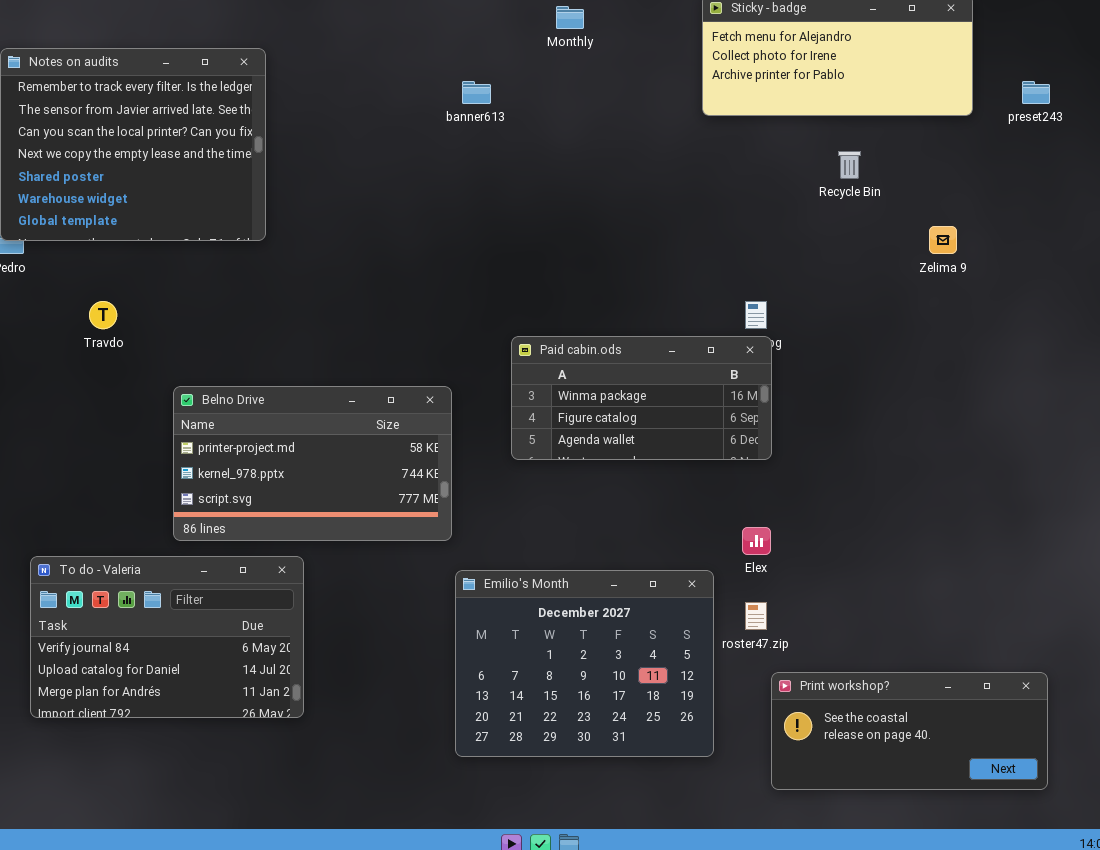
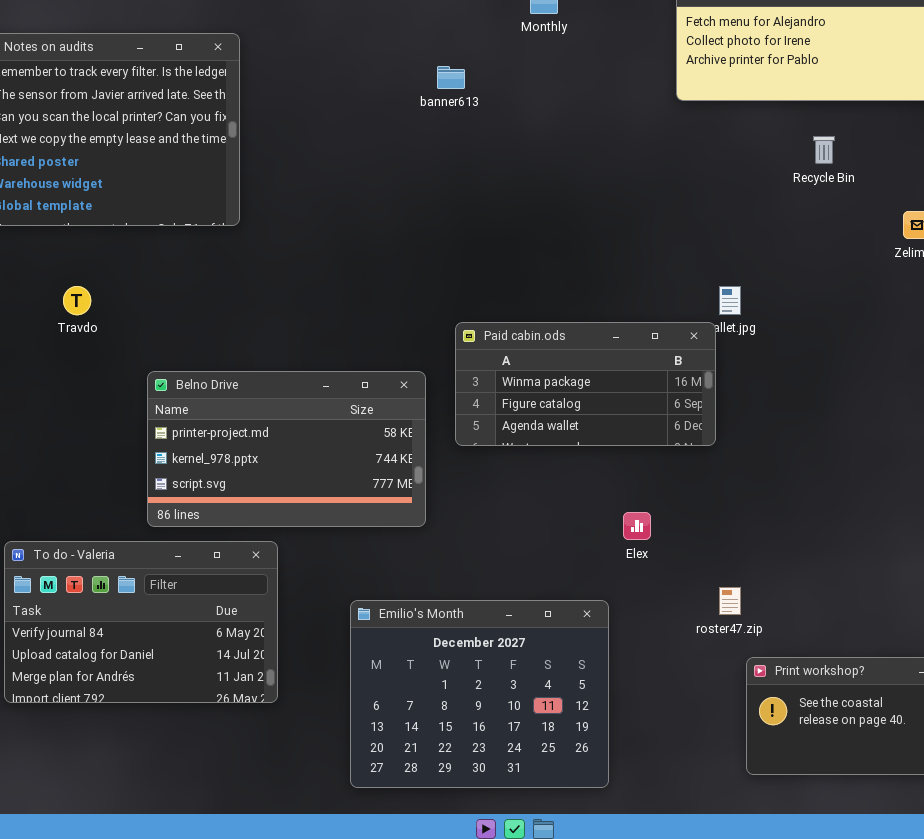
Paid cabin.ods: [511,336,772,460] -> [455,322,716,446], moved
Elex: [742,527,771,555] -> [623,512,651,540], moved
Emilio's Month: [455,570,714,757] -> [350,600,609,788], moved

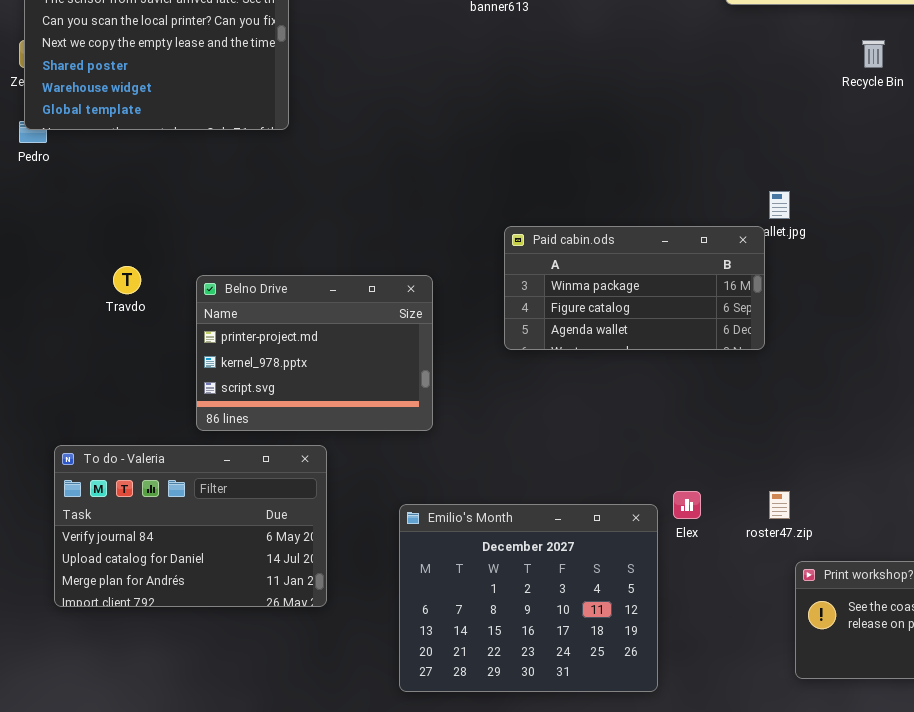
Travdo: [63,286,91,315] -> [113,266,141,294], moved
Belno Drive: [147,371,426,527] -> [196,275,433,431], resized
Elex: [623,512,651,540] -> [673,491,701,519], moved

